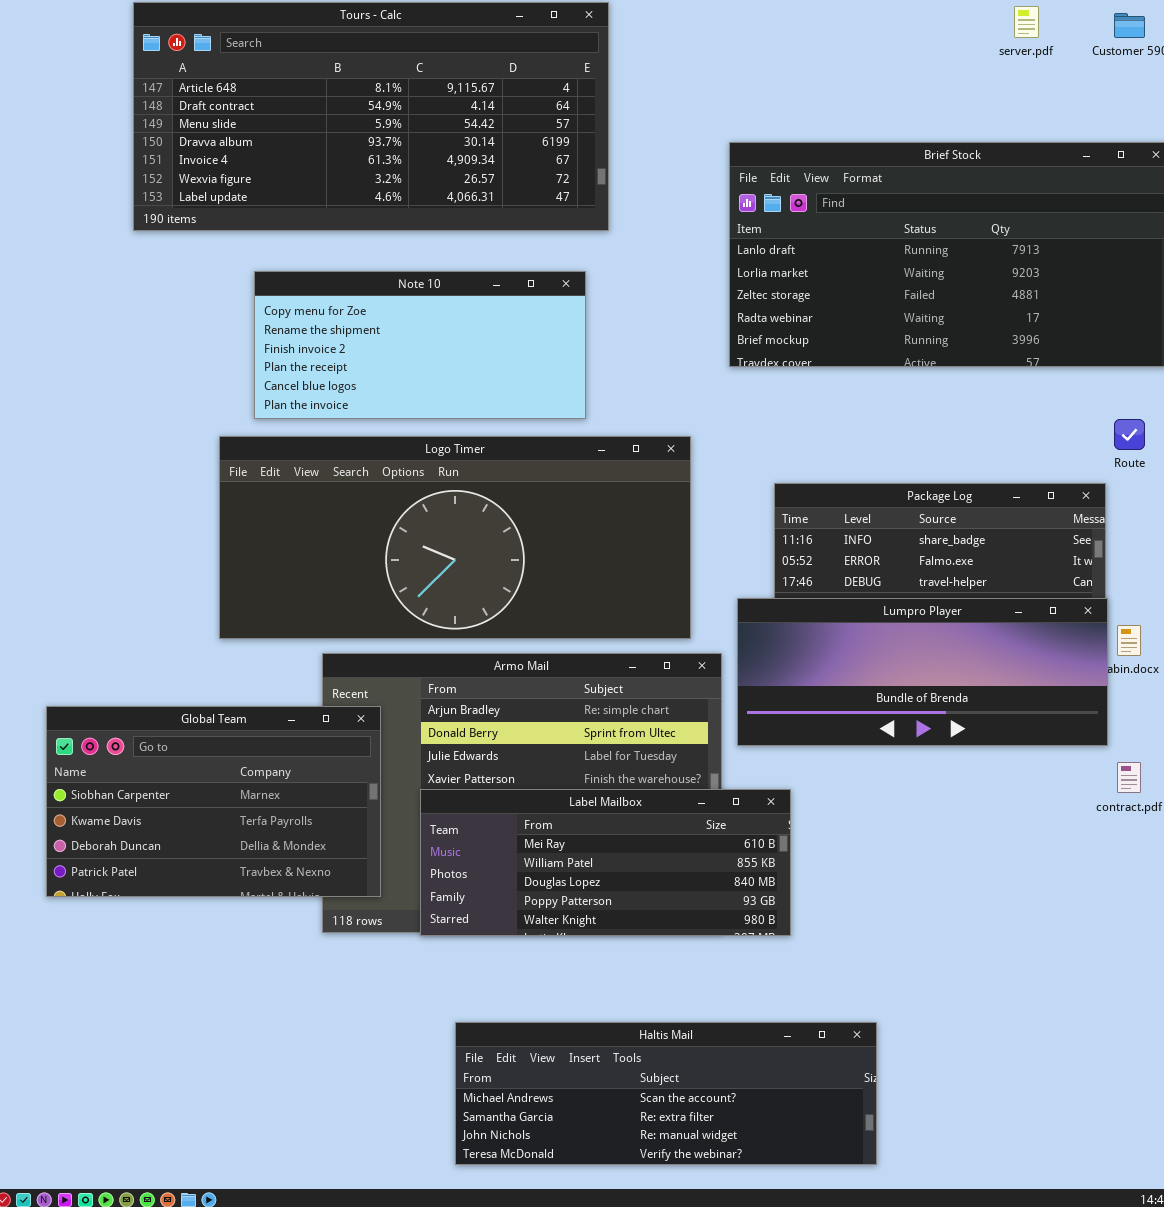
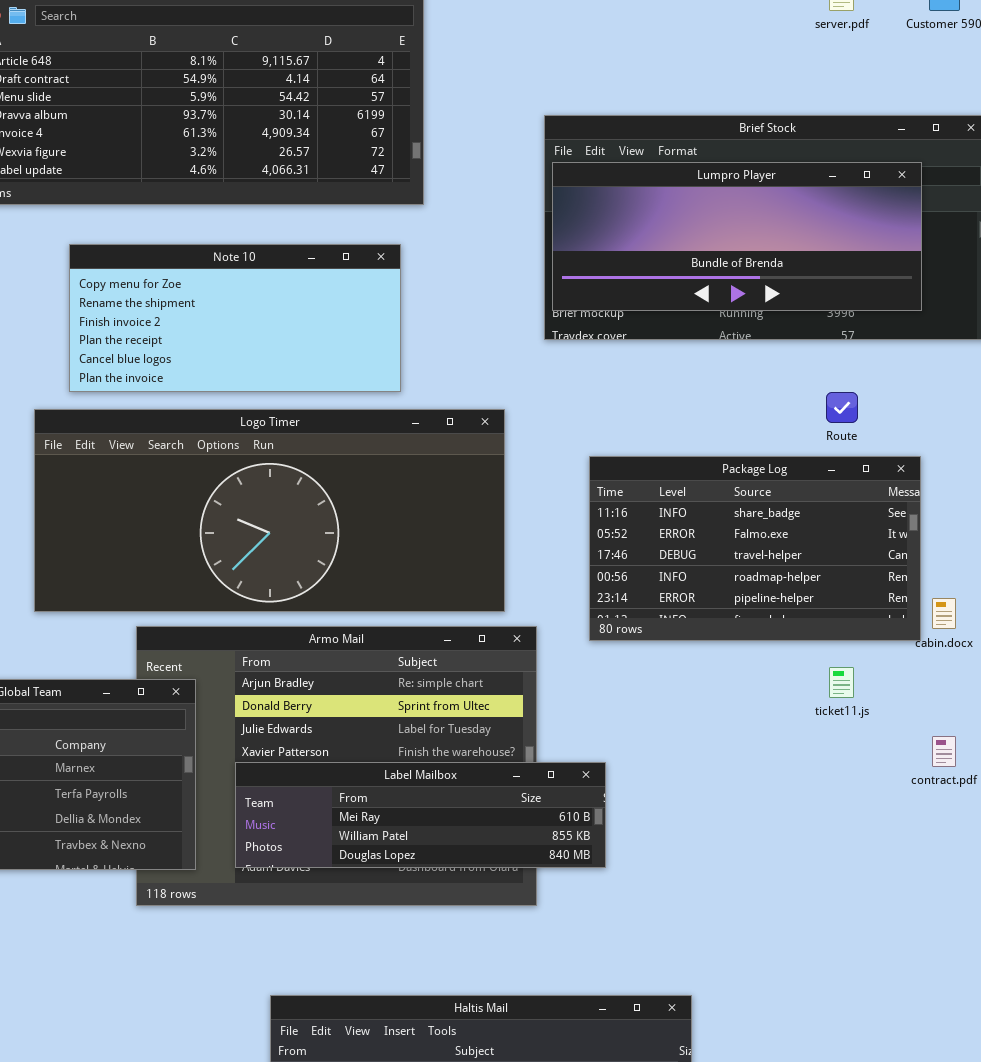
Route: [1114,419,1145,450] -> [826,392,858,423], moved
Lumpro Player: [737,598,1108,746] -> [552,162,922,311], moved
Label Mailbox: [420,789,791,936] -> [235,762,606,868], resized

